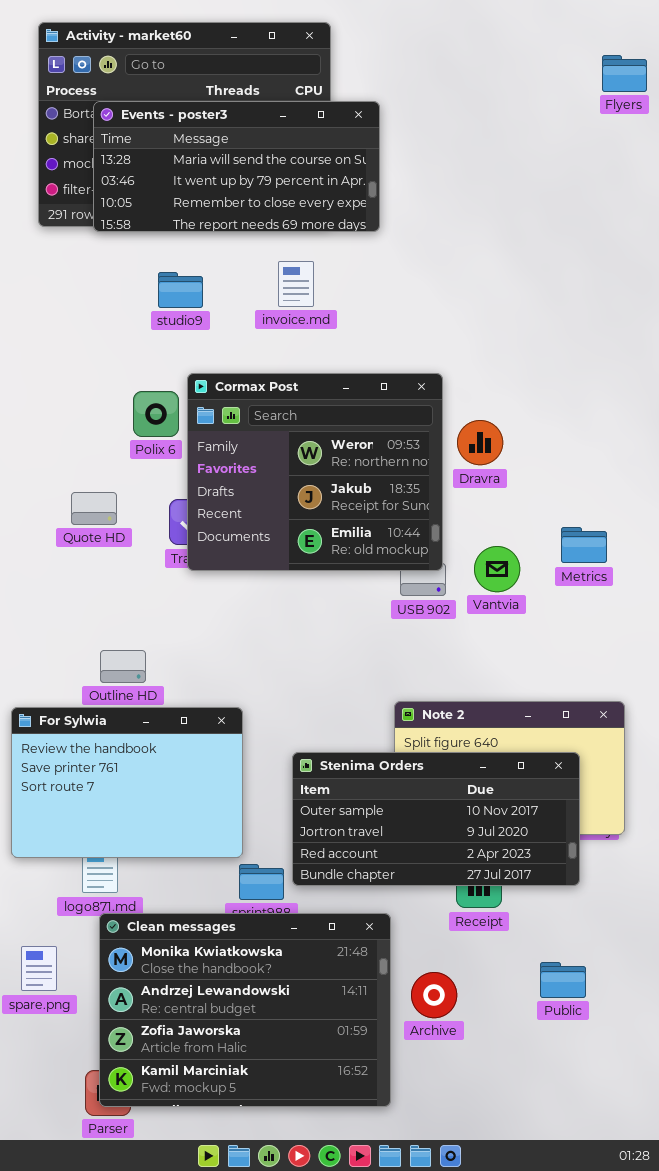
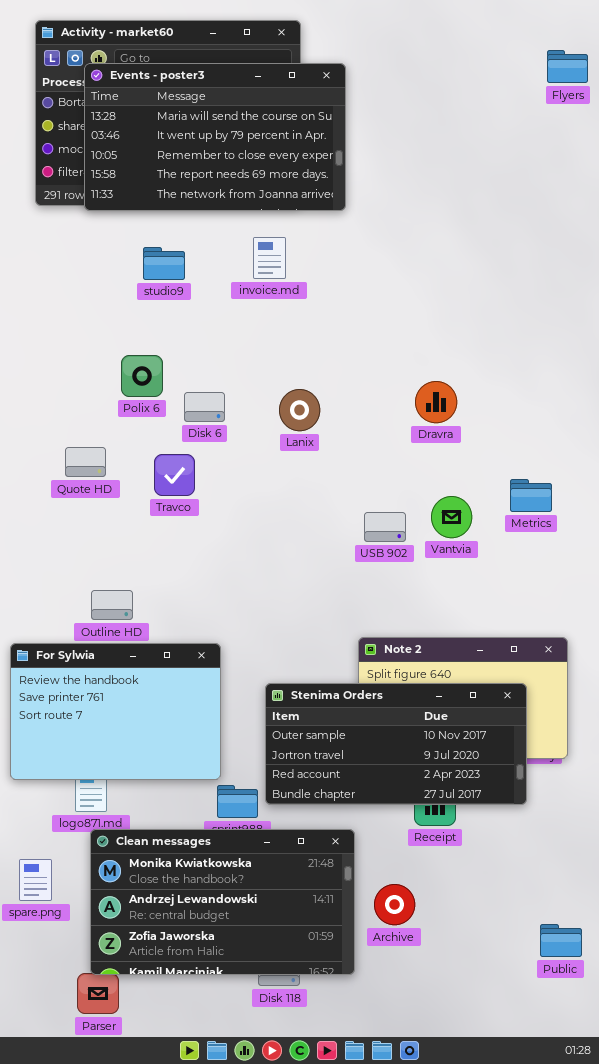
Events - poster3: [93,101,380,232] -> [84,63,346,211], resized
Cormax Post: [187,373,443,571] -> none, closed
Clean messages: [99,913,391,1107] -> [90,829,355,975], resized
Public: [540,962,586,998] -> [540,924,582,957], moved

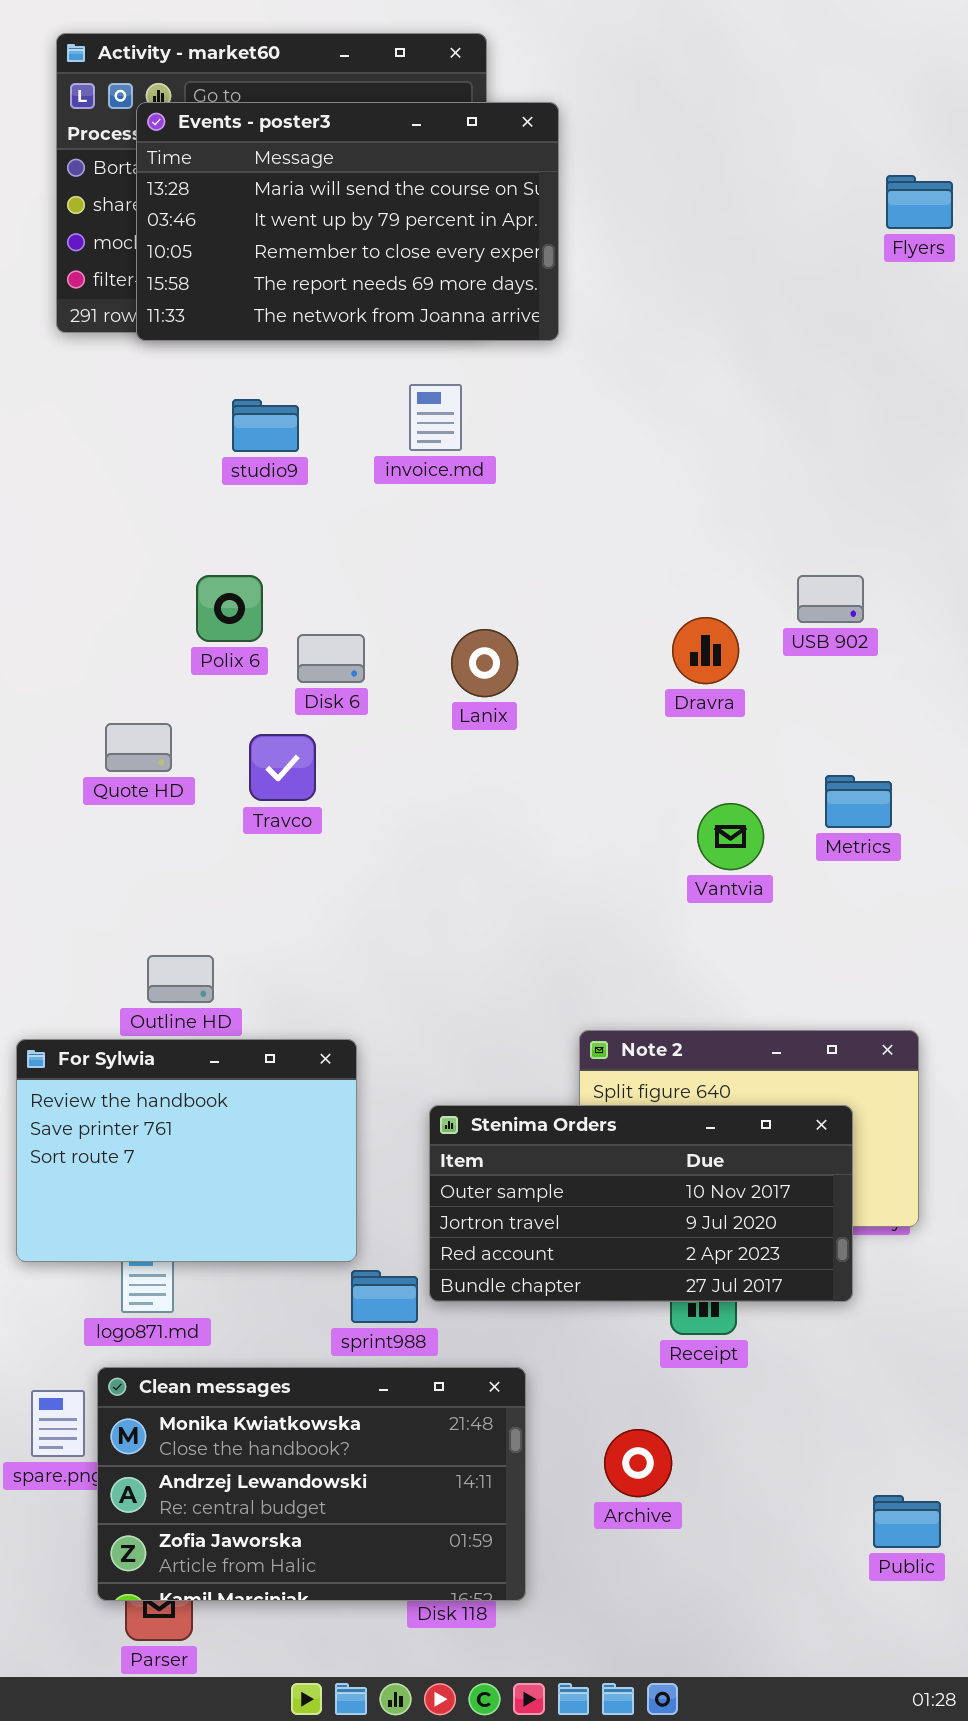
Flyers: [547,50,588,83] -> [886,175,953,229], moved
USB 902: [364,512,406,542] -> [797,575,864,623], moved
Clean messages: [90,829,355,975] -> [97,1367,526,1601], moved

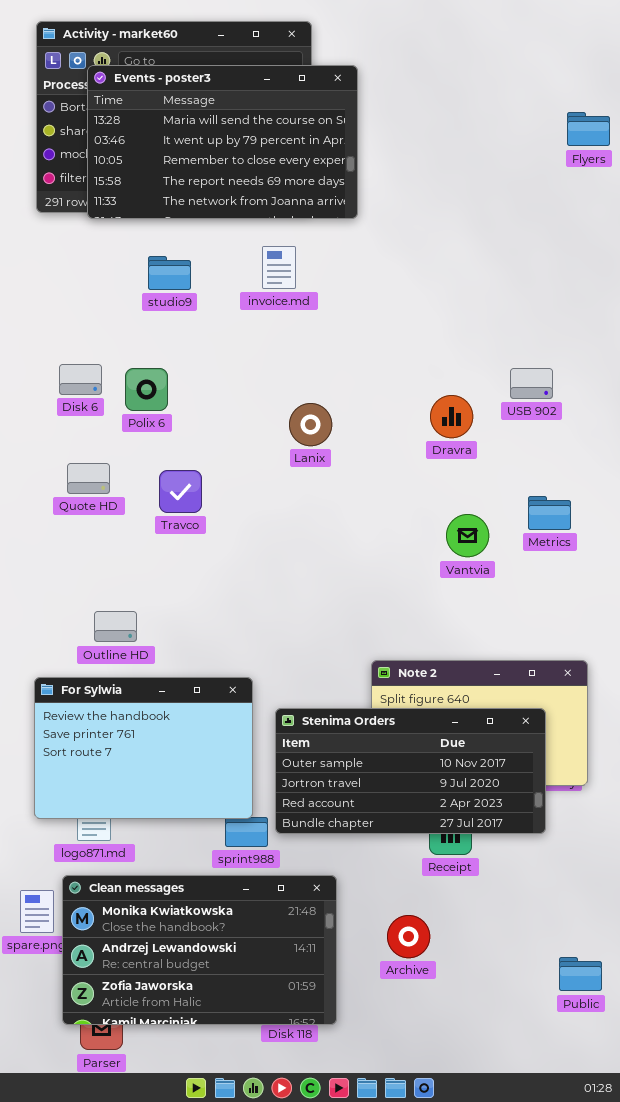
Disk 6: [297,634,365,683] -> [59,364,102,395], moved
For Sylwia: [16,1039,357,1262] -> [34,677,253,819], moved

